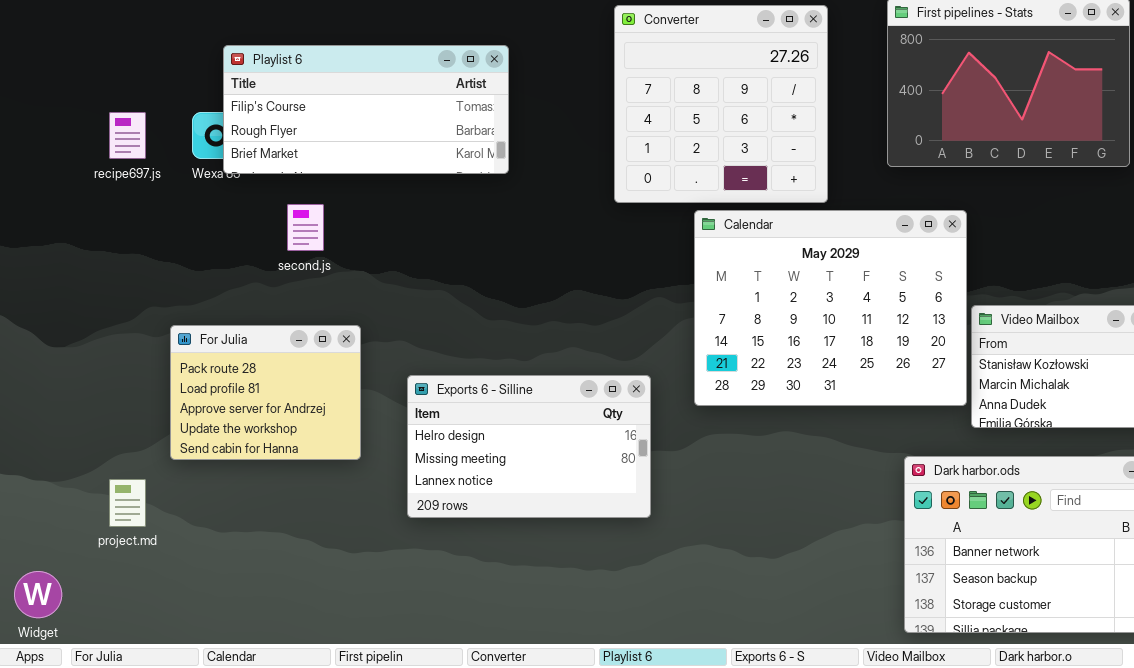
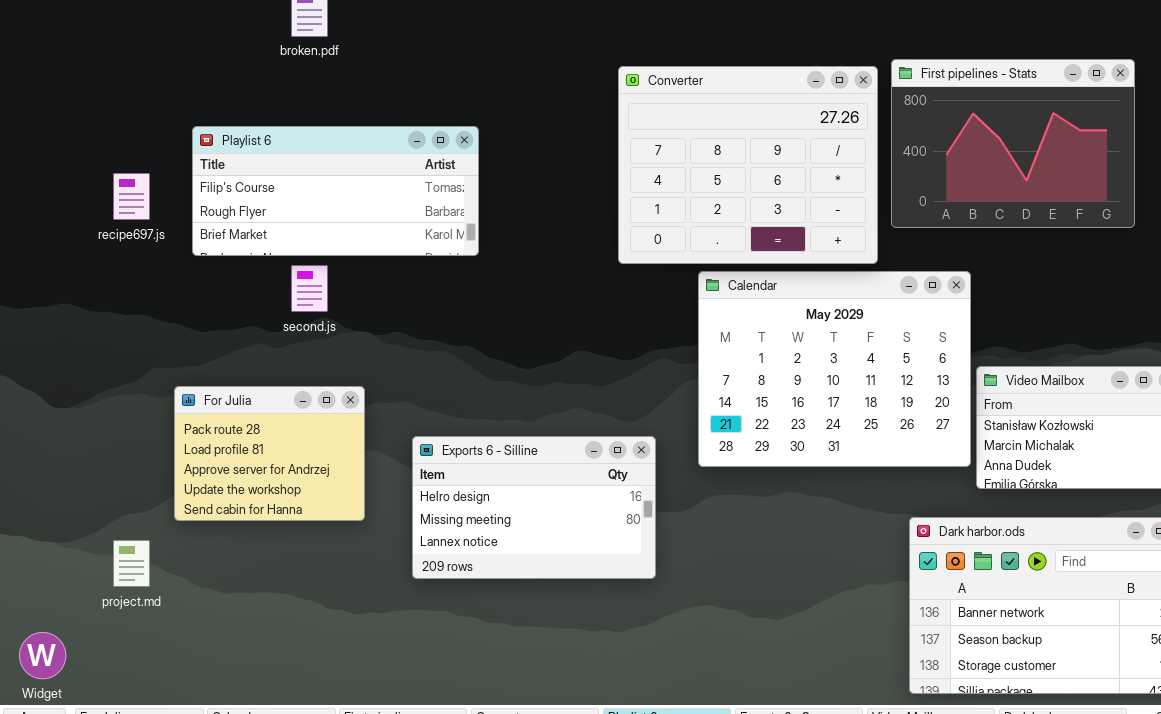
Converter: [614,5,828,203] -> [618,66,878,264], resized
Playlist 6: [223,45,509,174] -> [192,126,479,256], moved

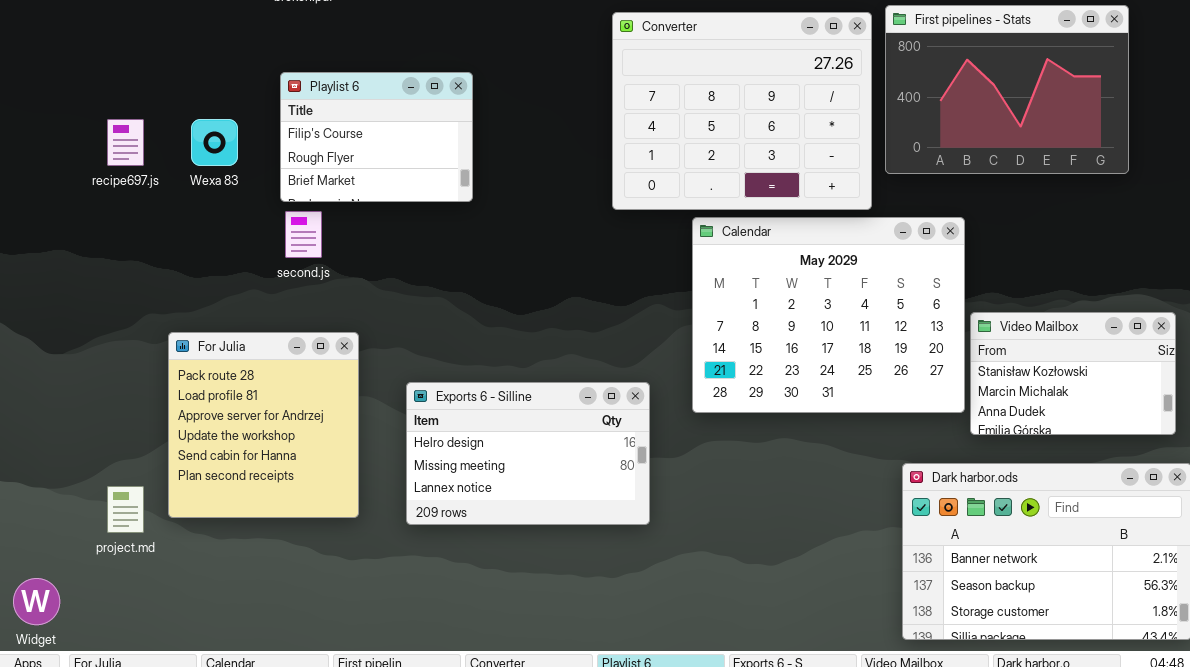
Playlist 6: [192,126,479,256] -> [280,72,473,202], resized
For Julia: [174,386,365,521] -> [168,332,359,518], resized

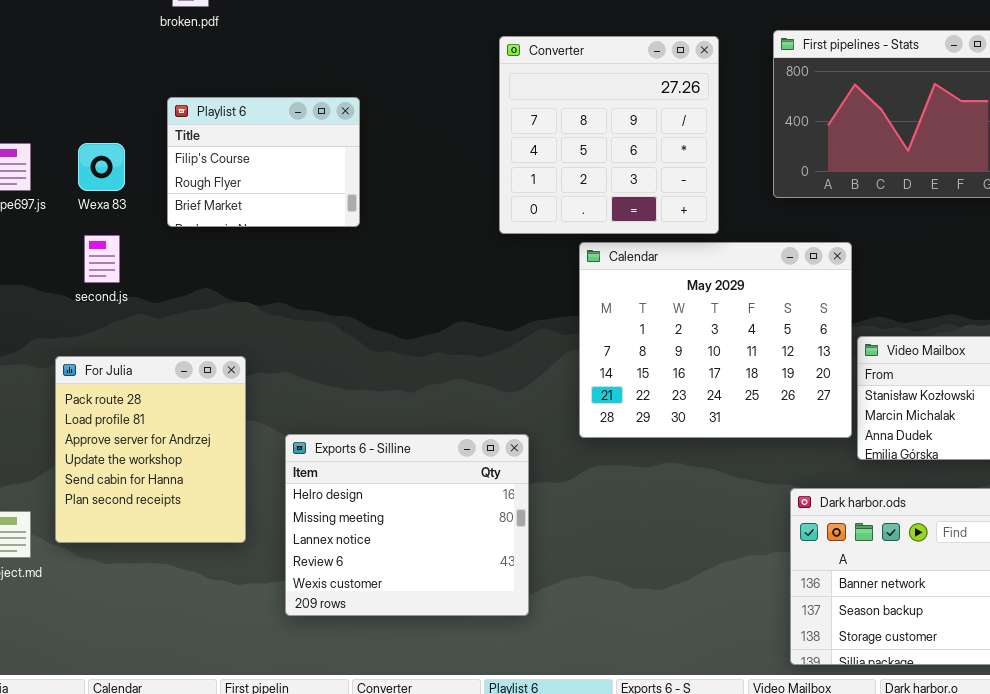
Converter: [612,12,872,210] -> [499,36,719,234], resized
second.js: [285,211,322,258] -> [84,235,120,283], moved
Exports 6 - Silline: [406,382,650,525] -> [285,434,529,616], moved, resized

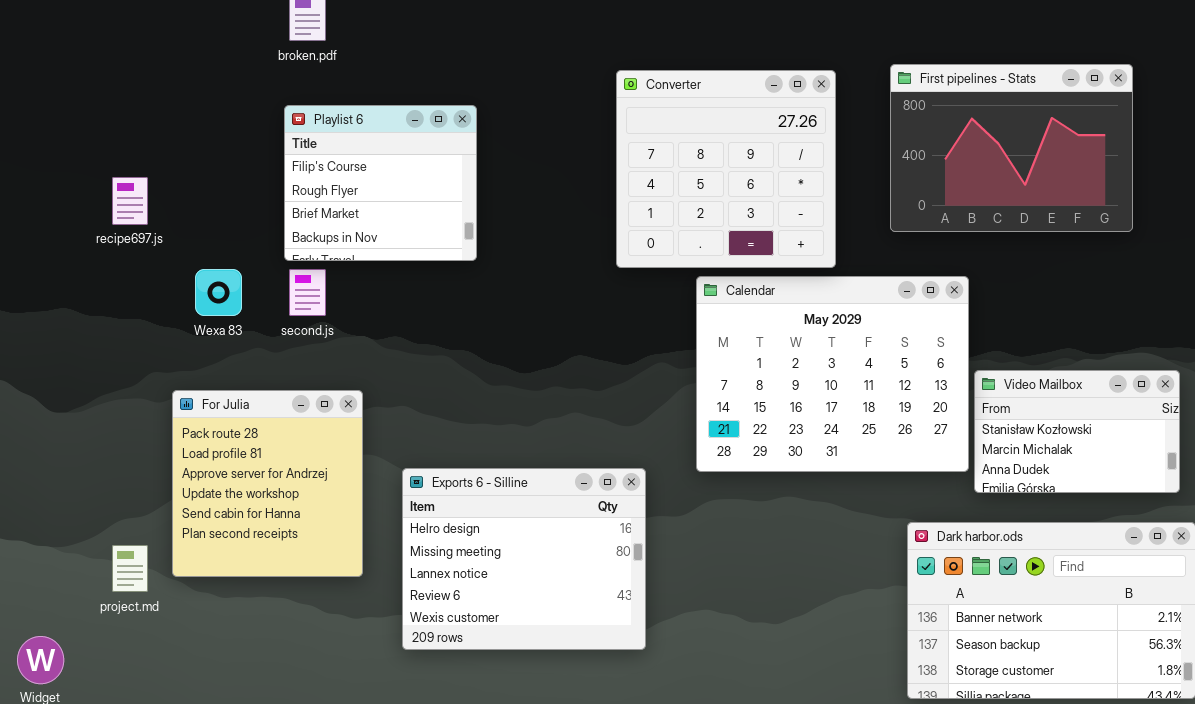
Playlist 6: [167,97,360,227] -> [284,105,477,261], resized
Wexa 83: [78,143,125,191] -> [195,269,242,316], moved
second.js: [84,235,120,283] -> [289,269,326,316], moved

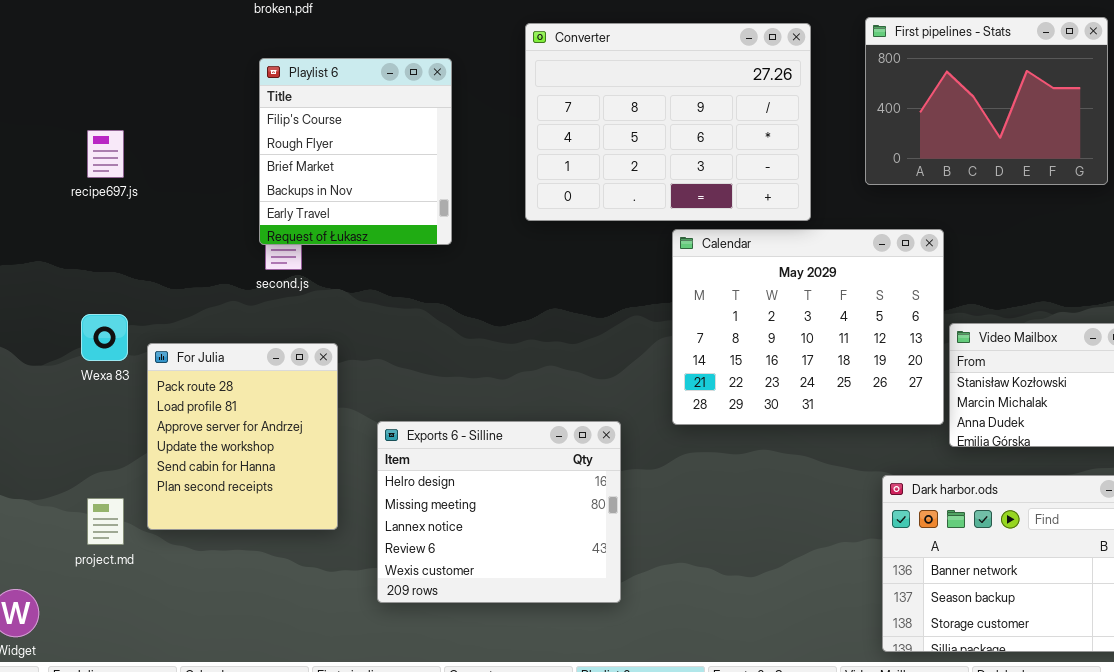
Converter: [616,70,836,268] -> [525,23,811,221], resized
Playlist 6: [284,105,477,261] -> [259,58,452,245], resized
Wexa 83: [195,269,242,316] -> [81,314,128,361], moved

